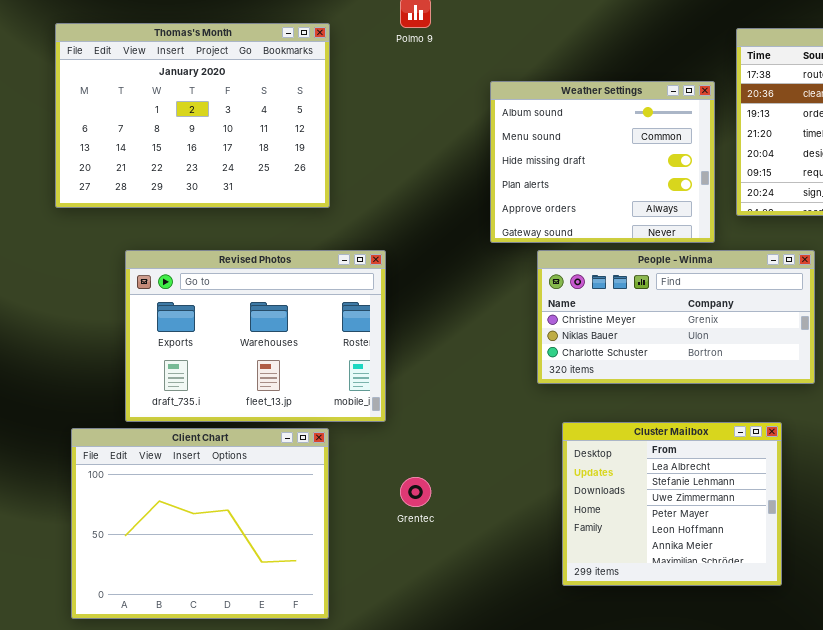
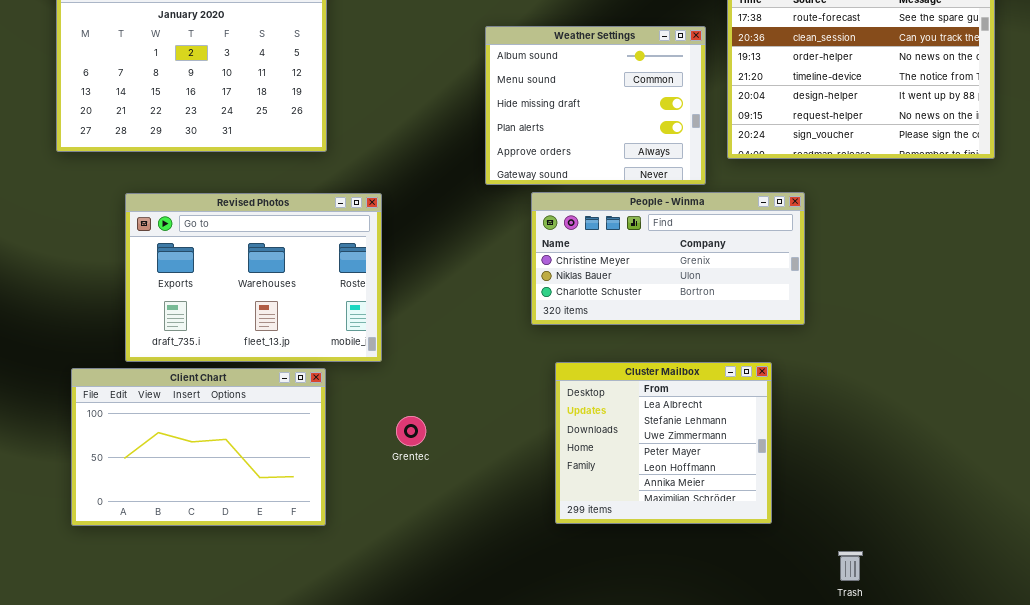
Client Chart: [71,428,329,619] -> [71,368,326,526], resized

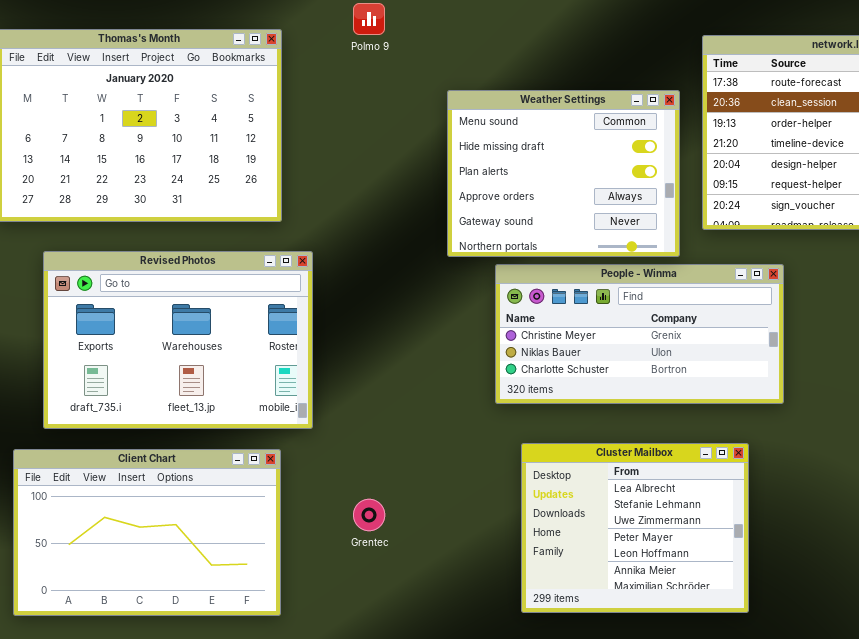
Weather Settings: [485,26,706,185] -> [447,90,680,257], scrolled down 1 row
Revised Photos: [125,193,382,362] -> [43,251,313,429], moved

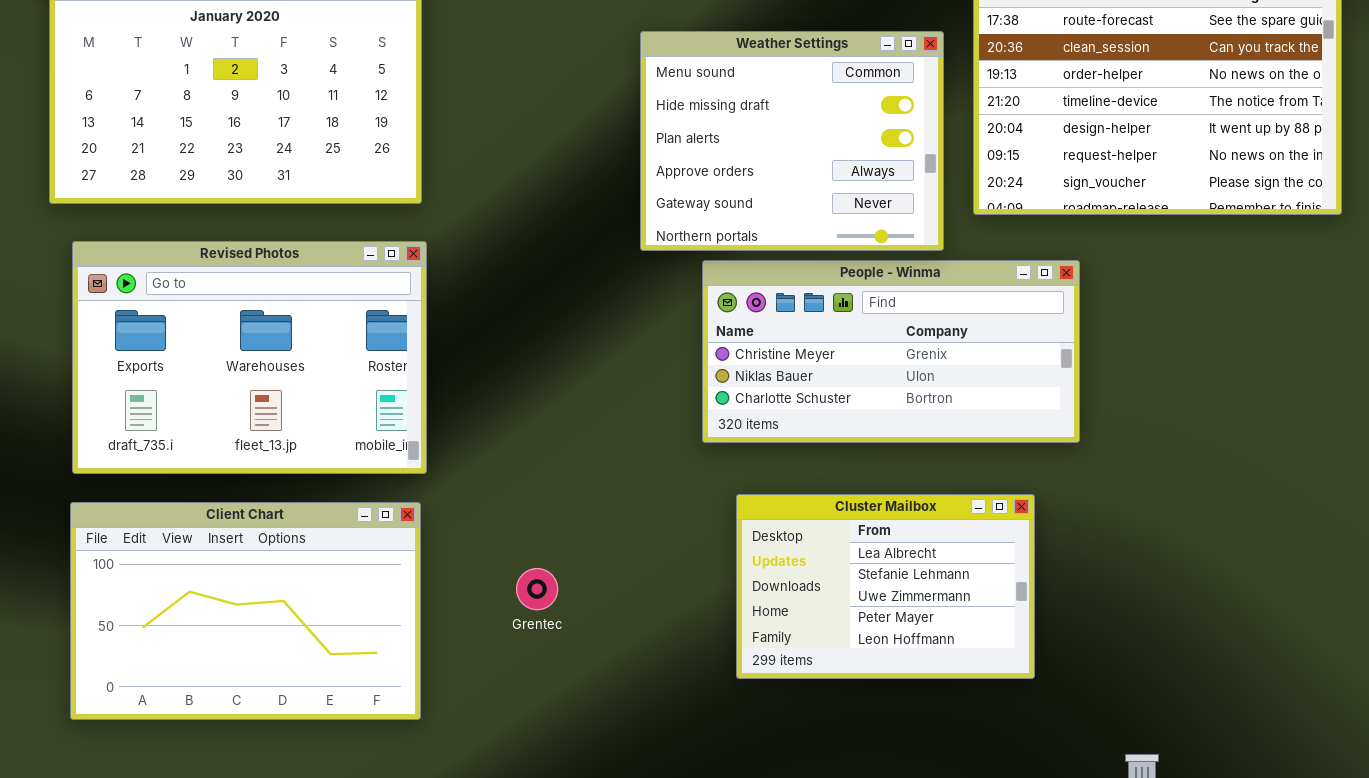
Revised Photos: [43,251,313,429] -> [72,241,427,474], moved
Cluster Mailbox: [521,443,749,613] -> [736,494,1035,679], resized

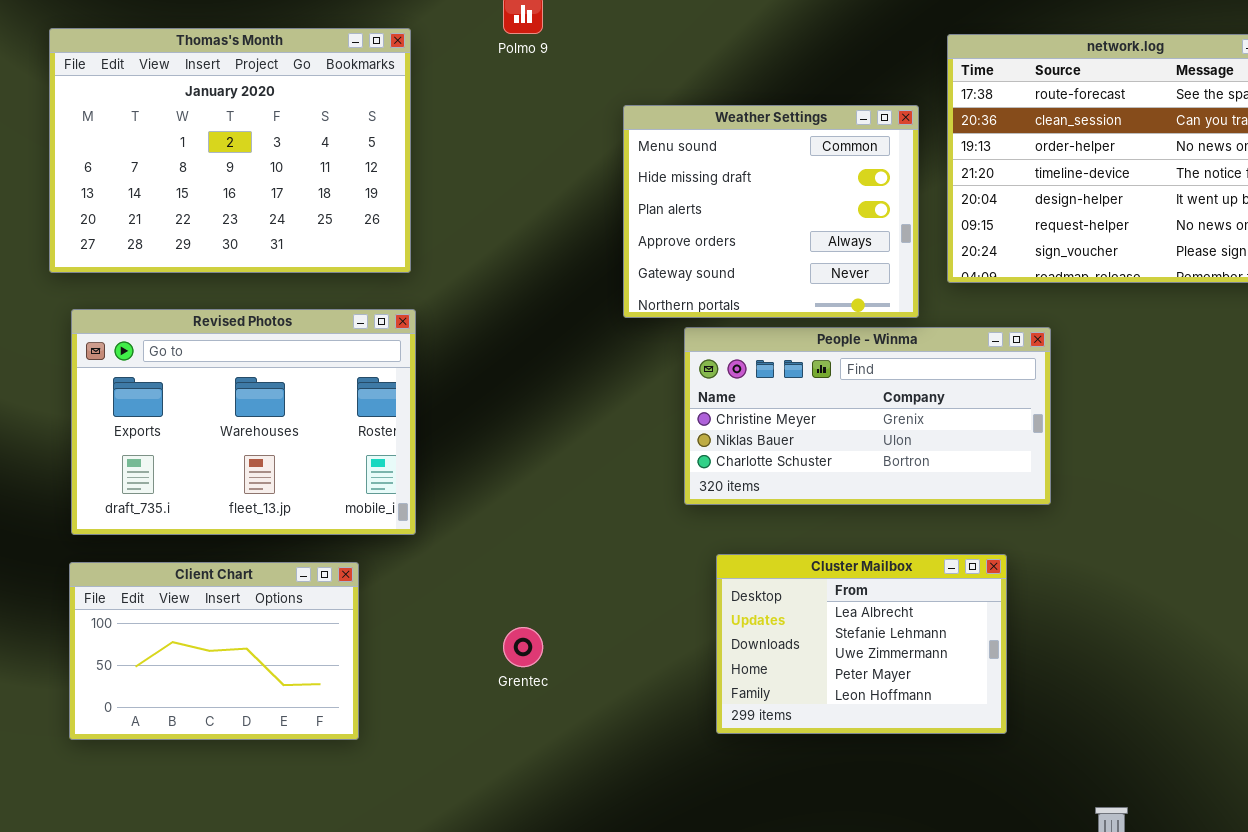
Client Chart: [70,502,421,720] -> [69,562,359,740], resized

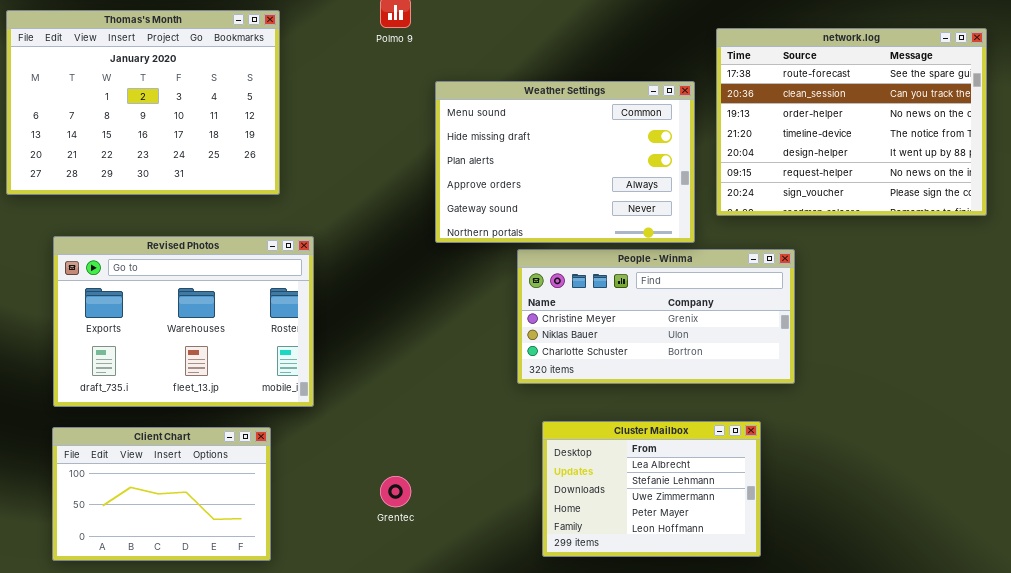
Thomas's Month: [49,28,411,273] -> [6,10,280,195], moved
Weather Settings: [623,105,919,318] -> [435,81,695,243], resized

